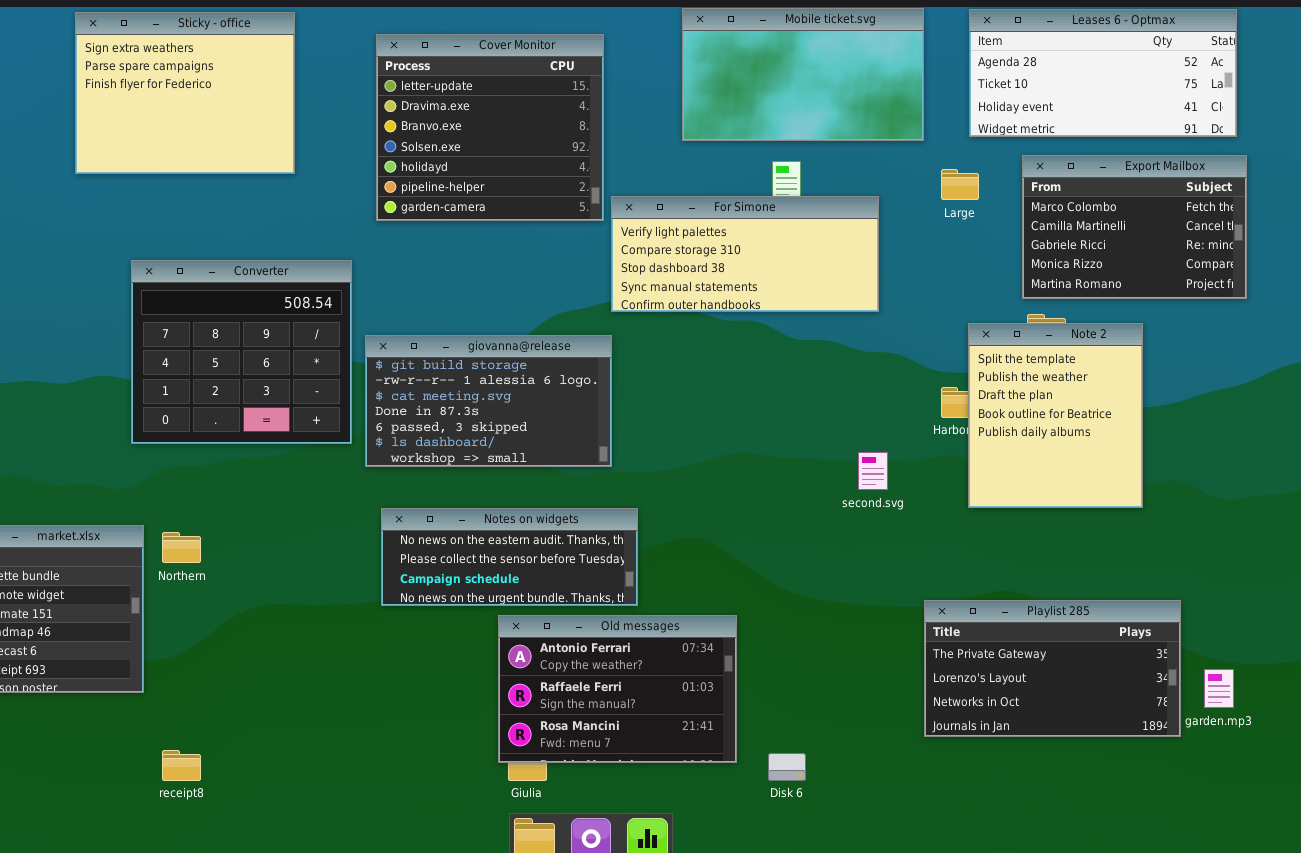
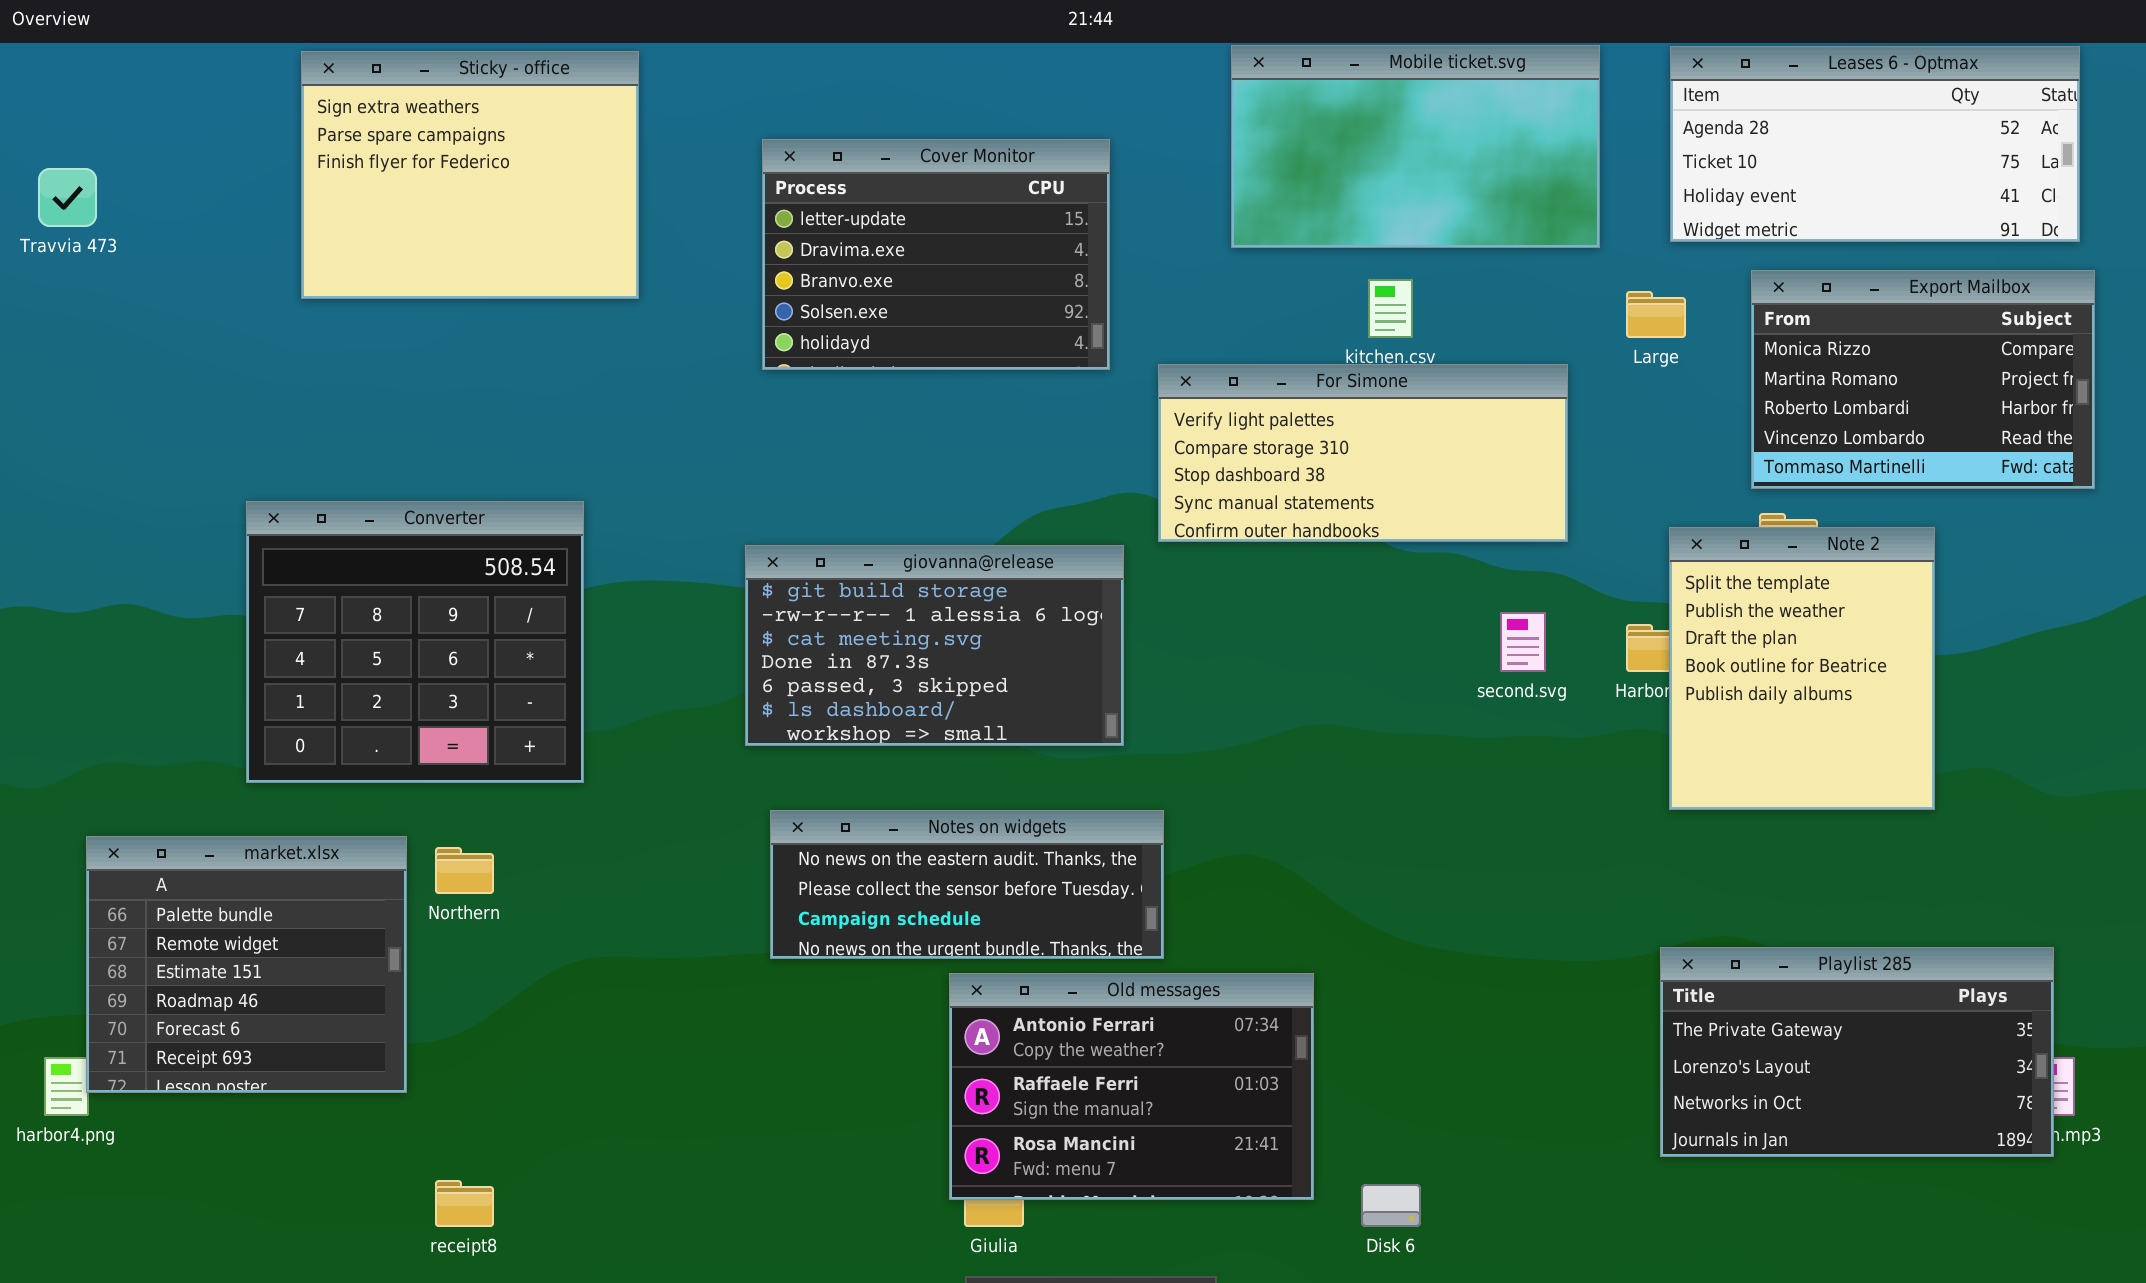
Cover Monitor: [376,34,604,221] -> [762,139,1110,370], resized
Export Mailbox: [1022,155,1247,299] -> [1751,270,2095,489], scrolled down 3 rows
For Simone: [611,196,879,312] -> [1158,364,1568,542], moved
Converter: [131,260,352,444] -> [246,501,584,783], moved
second.svg: [858,452,888,490] -> [1500,612,1546,672], moved
Playlist 285: [924,600,1181,737] -> [1660,947,2054,1157], moved

